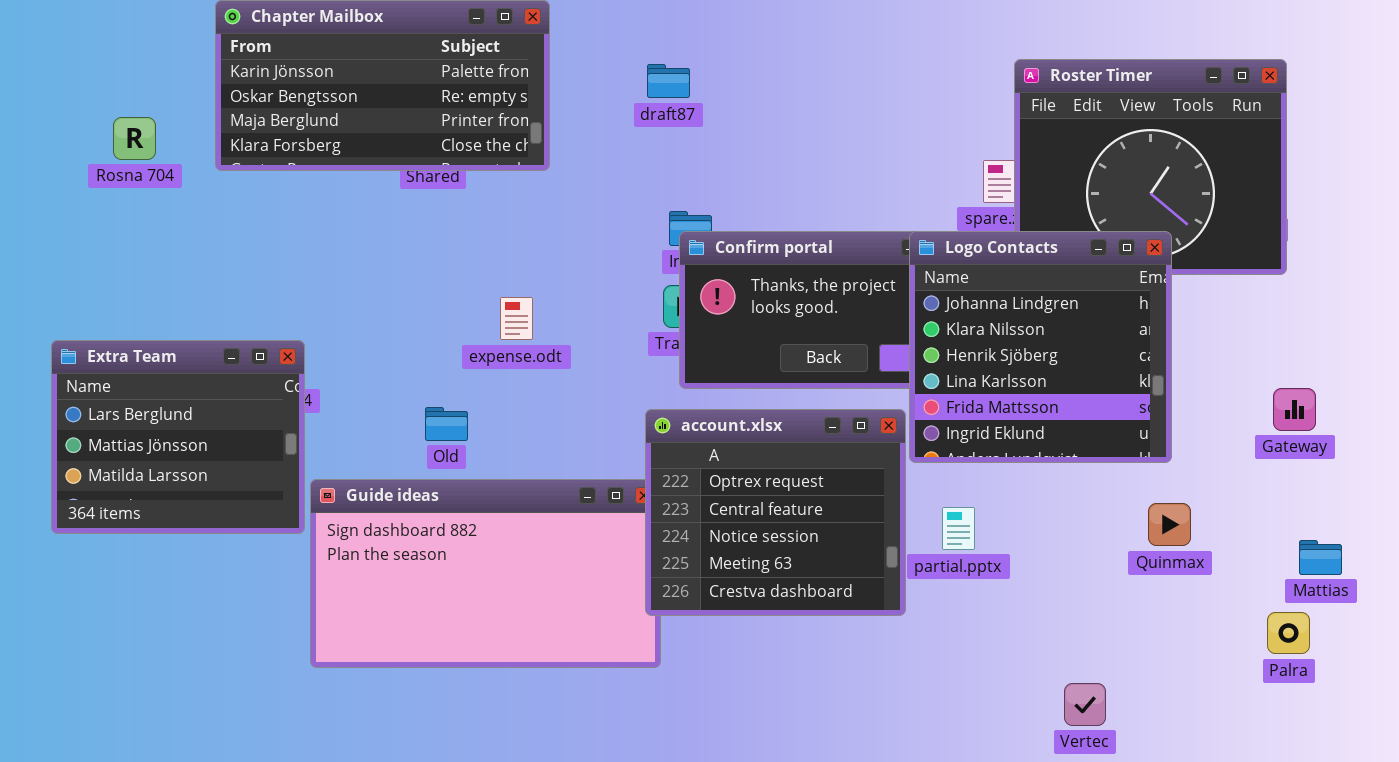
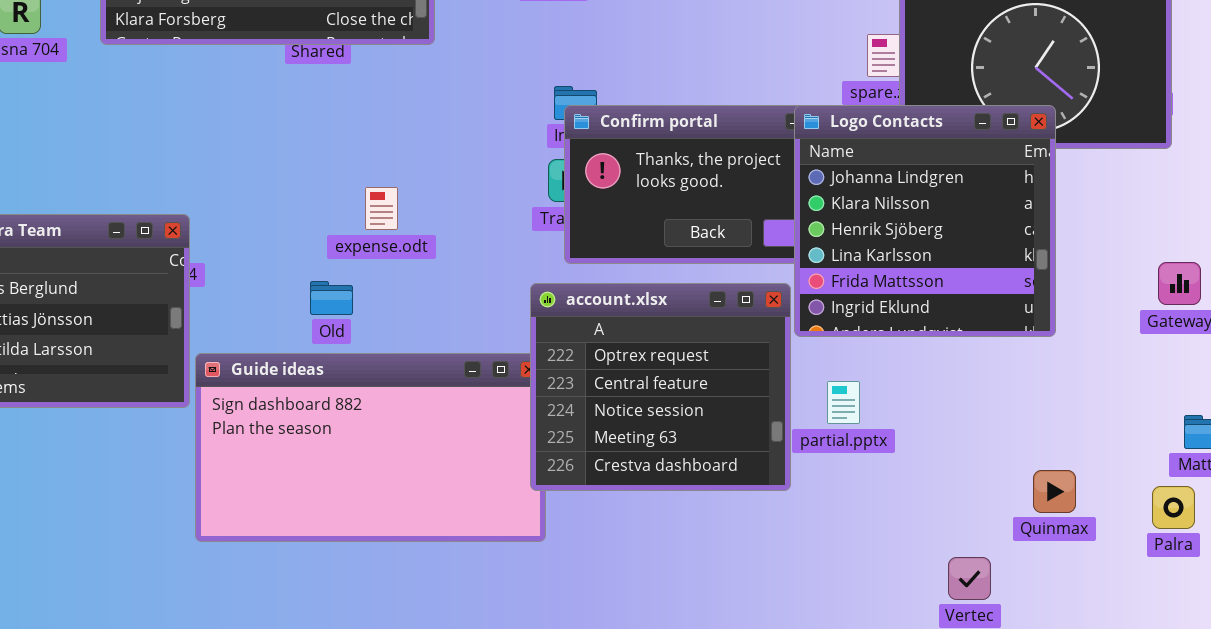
expense.odt: [500,297,533,340] -> [365,187,398,230], moved
Quinmax: [1148,503,1191,546] -> [1033,470,1076,513], moved

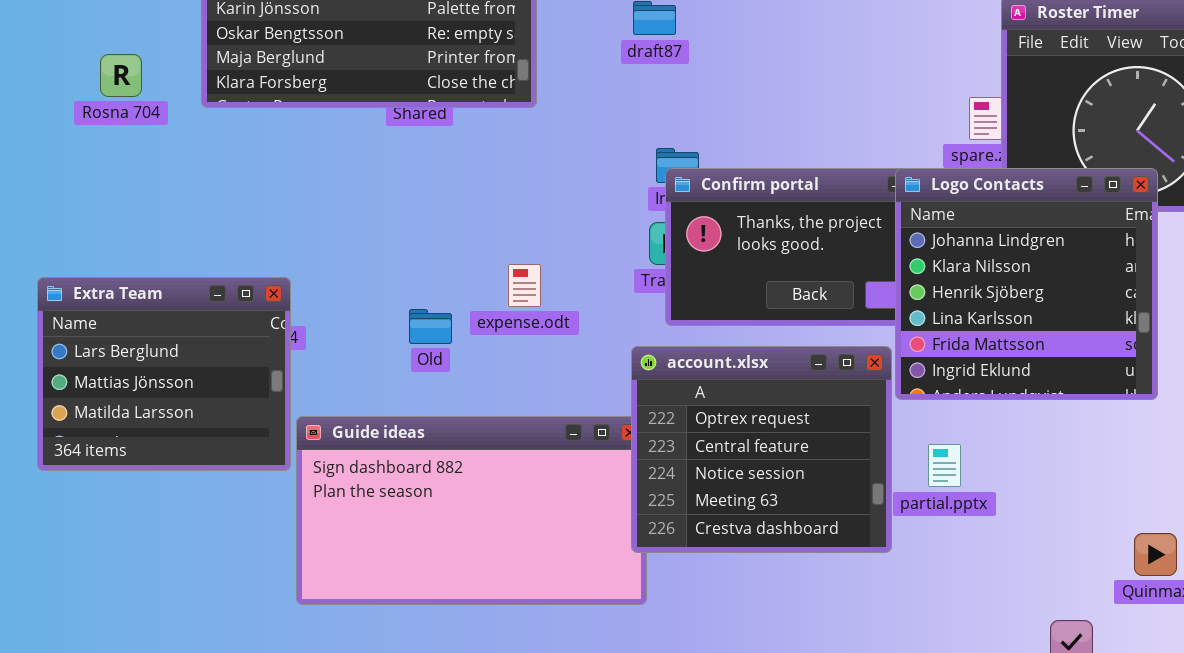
expense.odt: [365,187,398,230] -> [508,264,541,307], moved
Old: [310,281,353,315] -> [409,309,452,344], moved

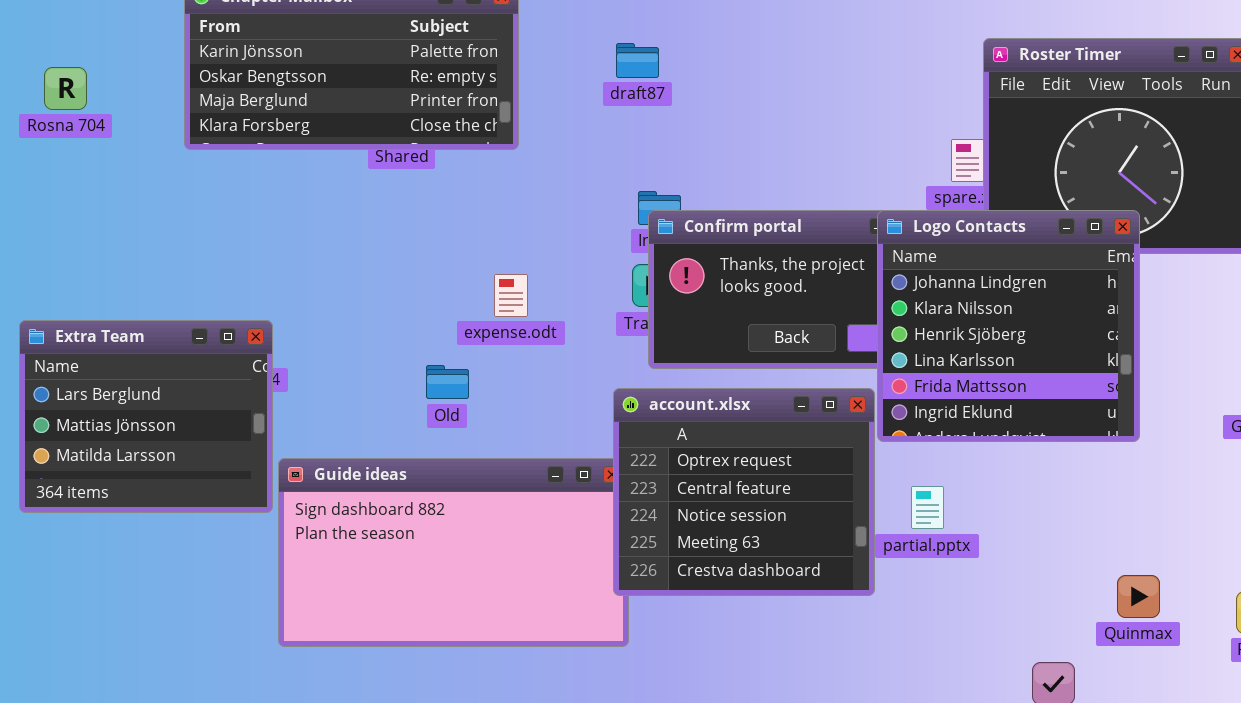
Rosna 704: [100,54,142,97] -> [44,67,87,110], moved
expense.odt: [508,264,541,307] -> [494,274,528,317], moved
Old: [409,309,452,344] -> [426,365,469,399], moved

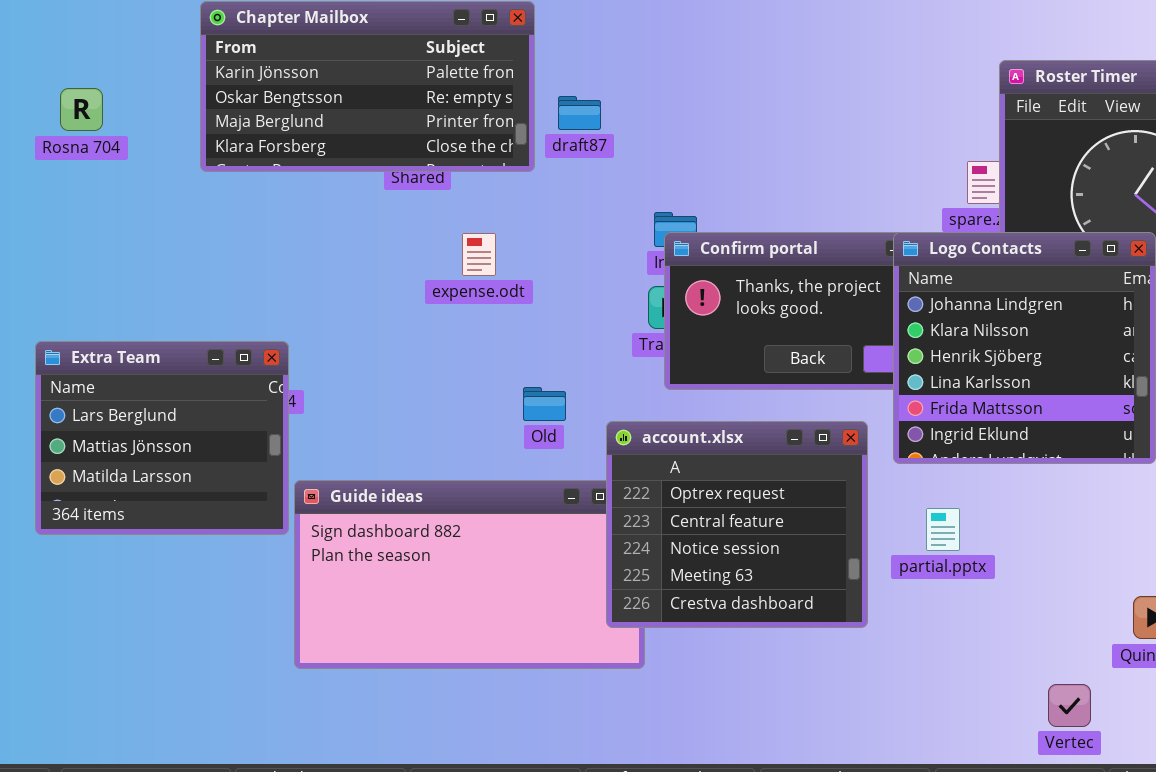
draft87: [616,43,659,78] -> [558,96,601,130], moved
expense.odt: [494,274,528,317] -> [462,233,496,276], moved
Old: [426,365,469,399] -> [523,387,566,421], moved
account.xlsx: [613,388,875,596] -> [606,421,868,628], moved

